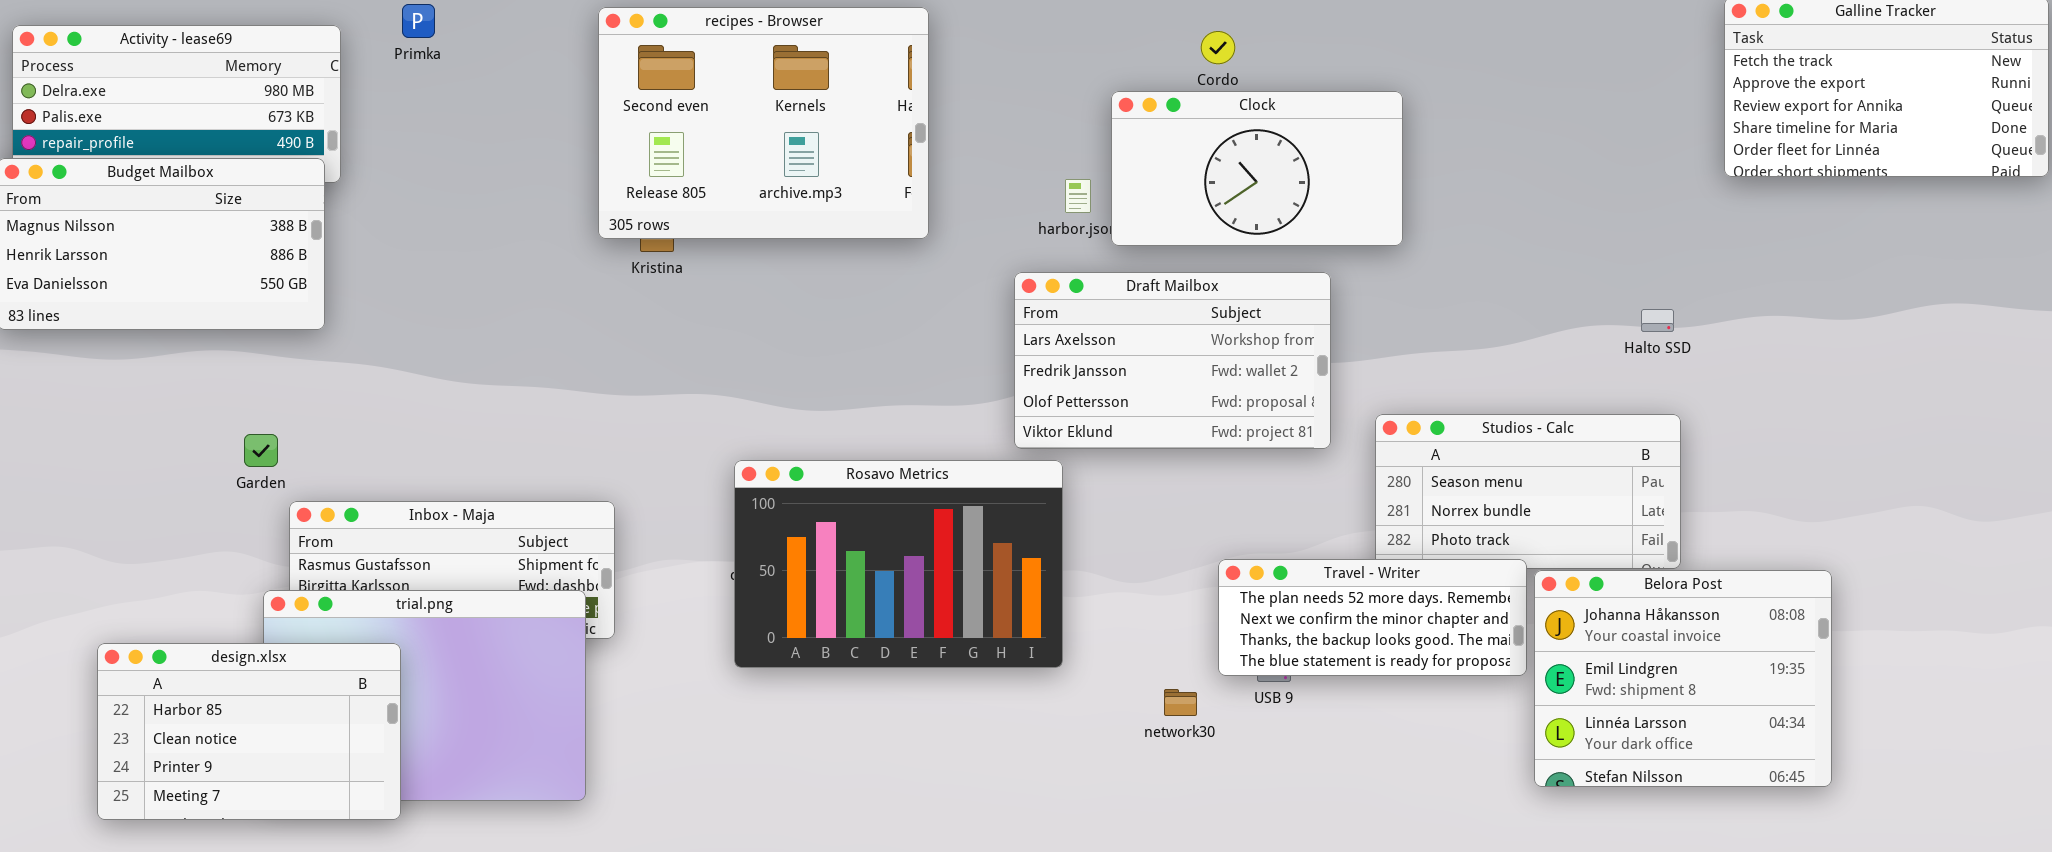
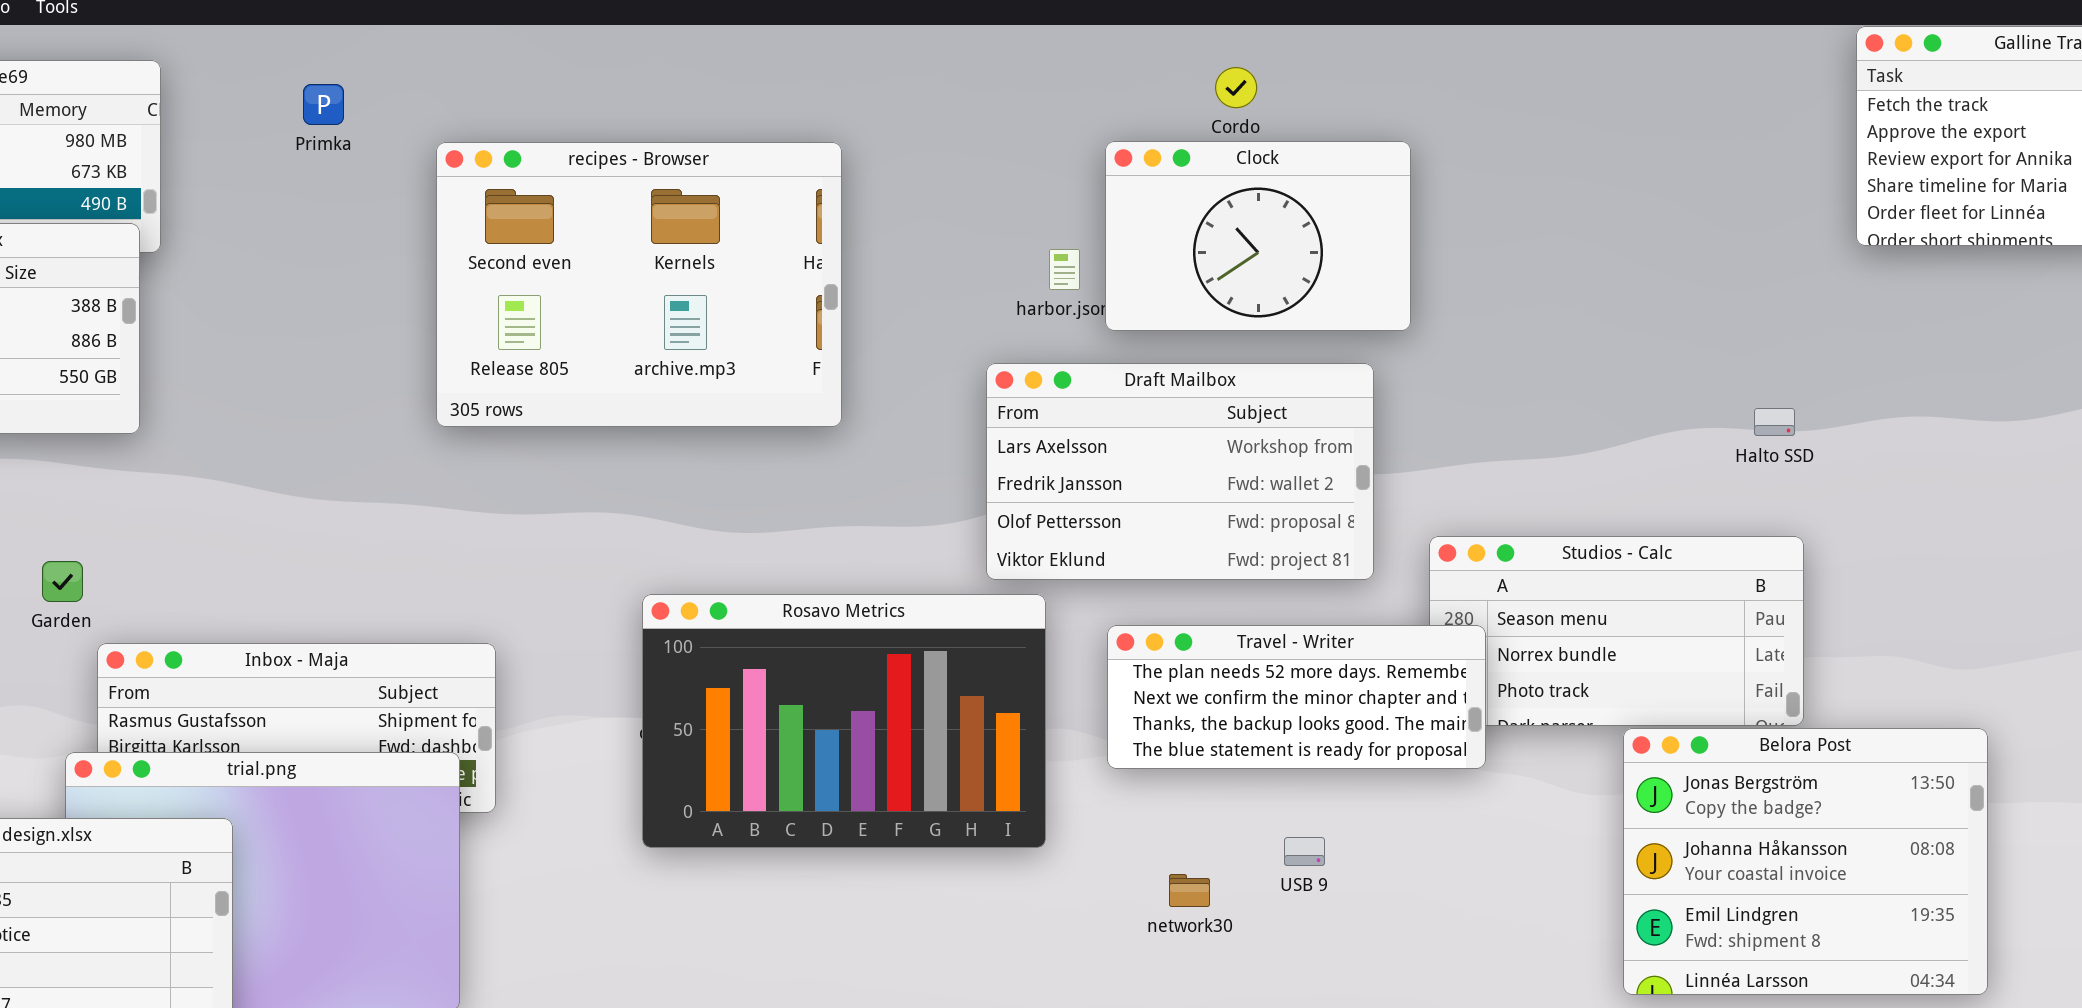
Primka: [402,4,435,38] -> [303,84,344,125], moved
recipes - Browser: [598,7,929,239] -> [436,142,842,427], moved
Clock: [1111,91,1403,246] -> [1105,141,1411,331], resized
Travel - Writer: [1218,559,1527,676] -> [1107,625,1486,769], moved
Belora Post: [1534,570,1832,787] -> [1623,728,1988,995], scrolled up 1 row

